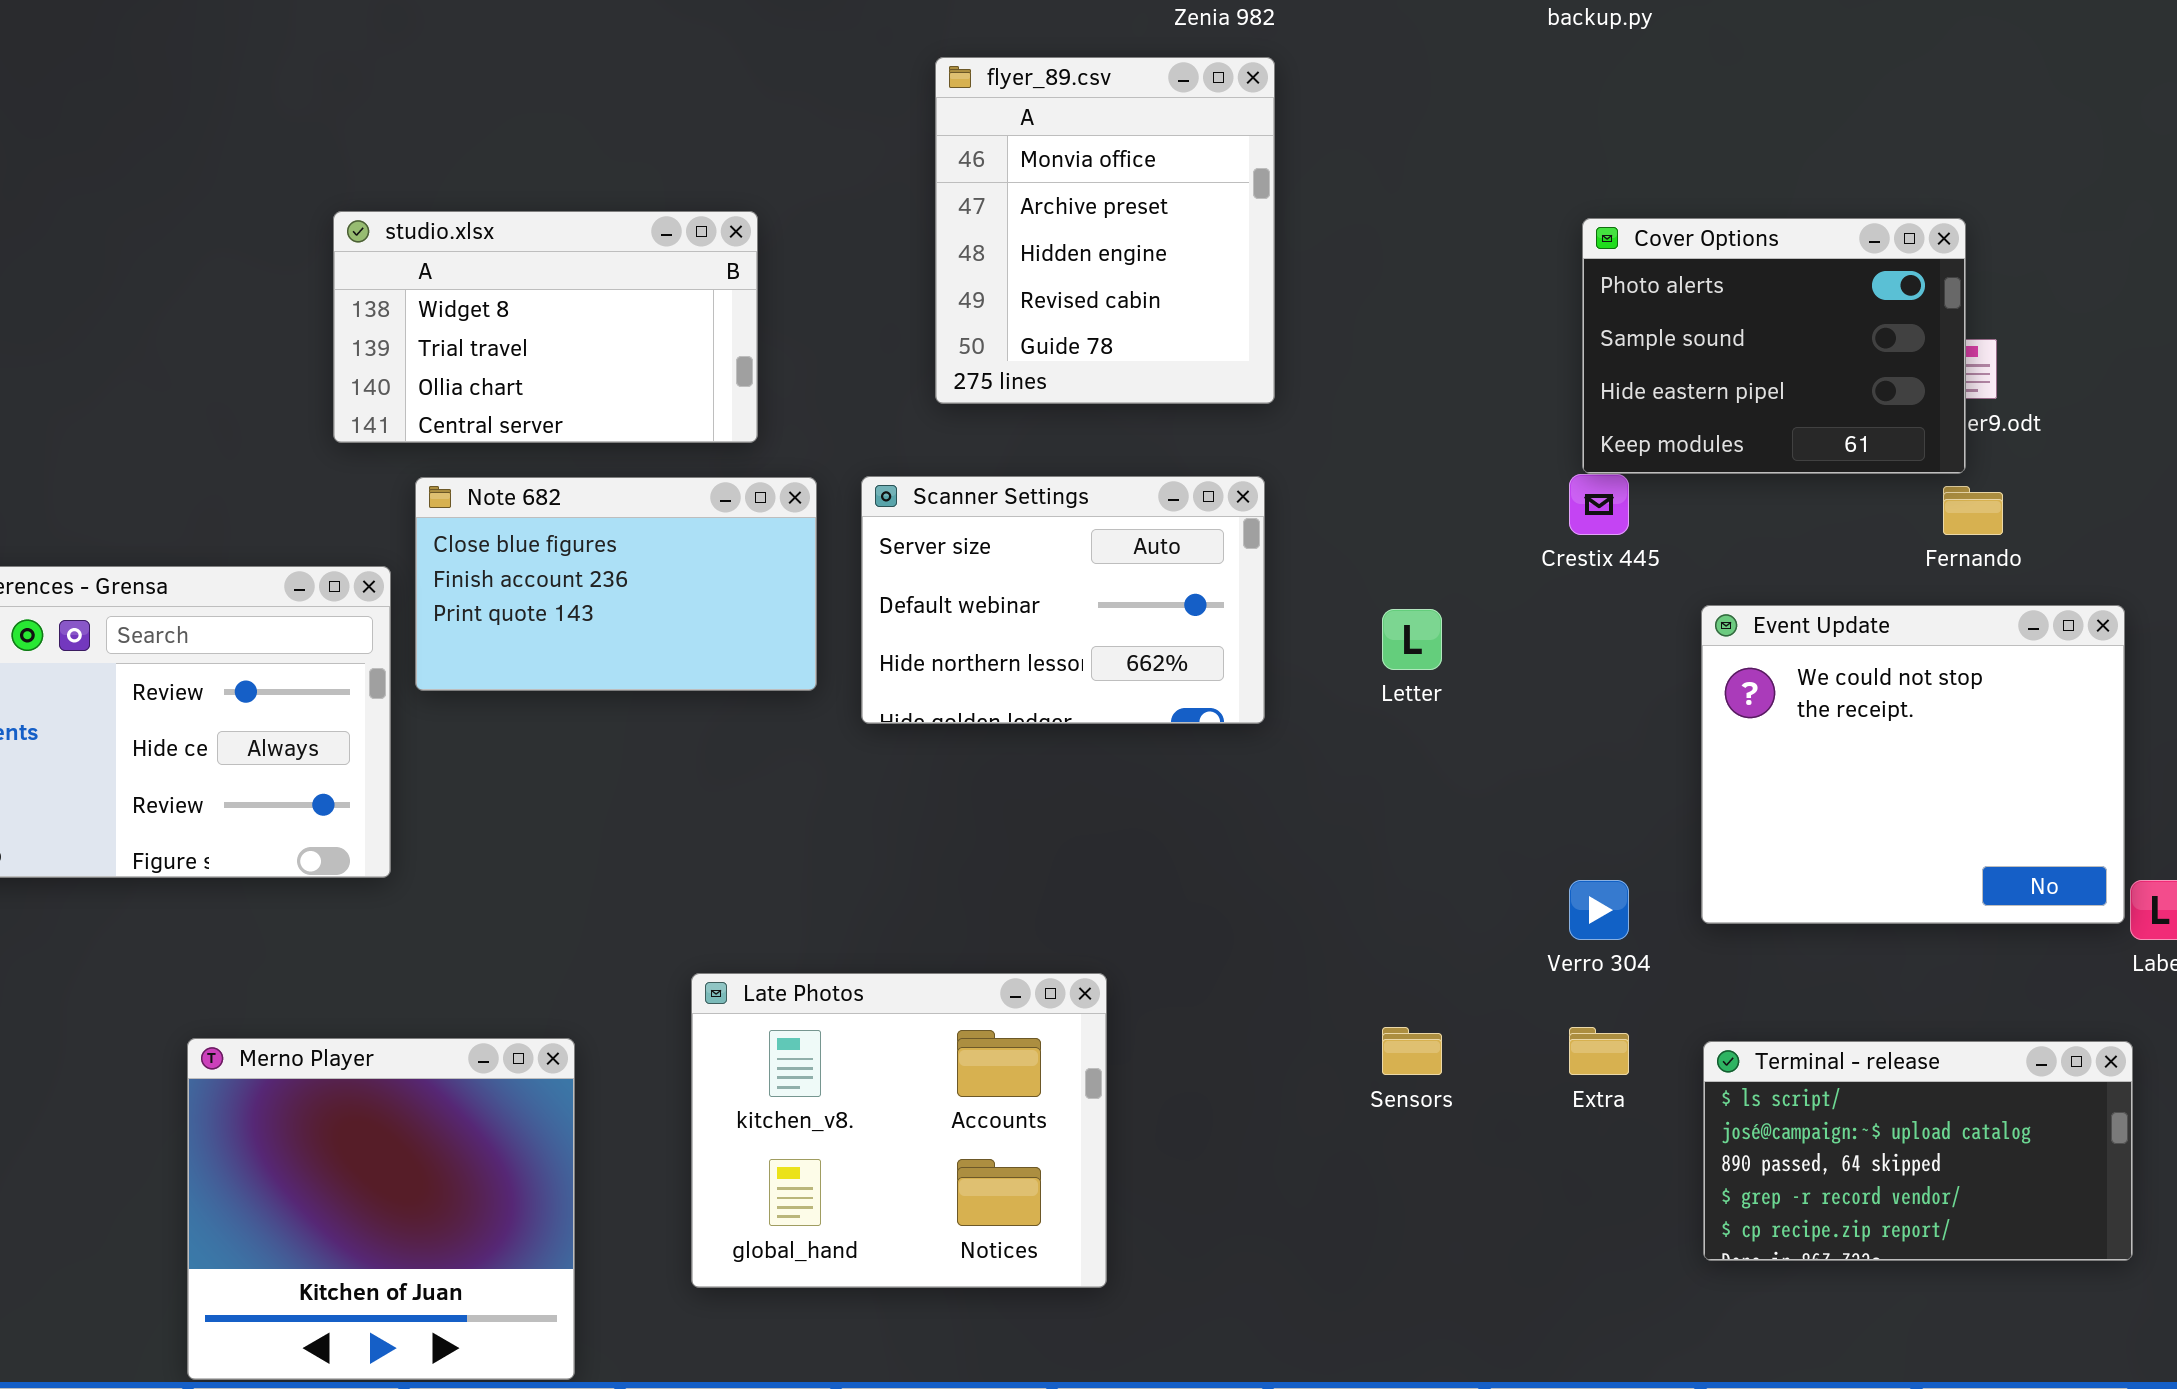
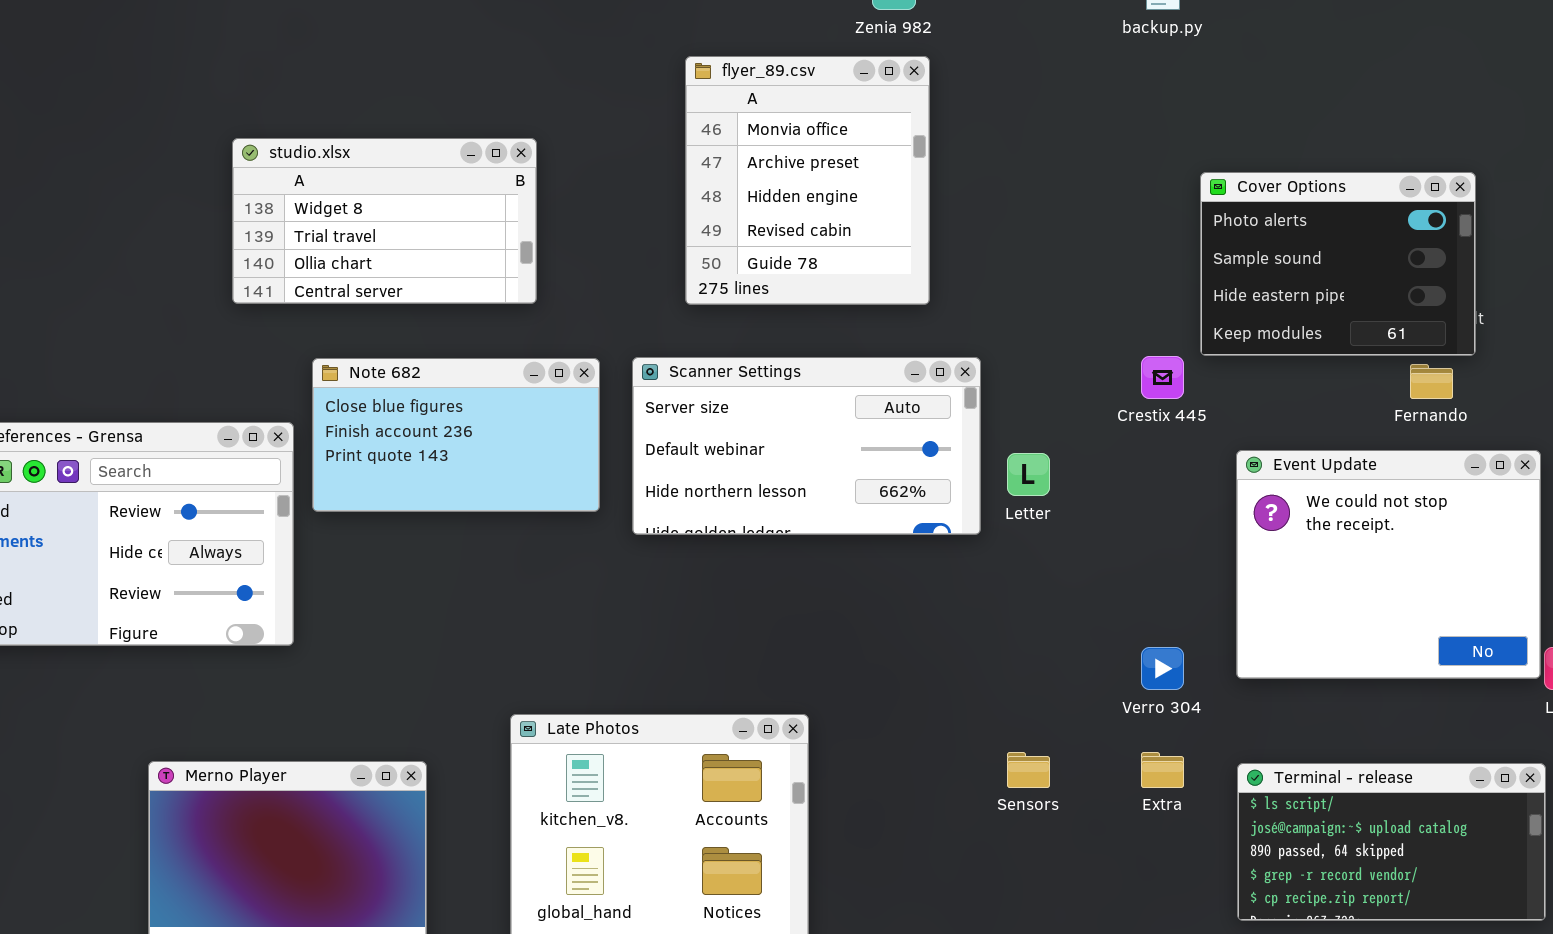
studio.xlsx: [333,211,758,443] -> [232,138,537,304], moved
Cover Options: [1582,218,1966,474] -> [1200,172,1476,356], moved
Scanner Settings: [861,476,1265,724] -> [632,357,981,535], resized

